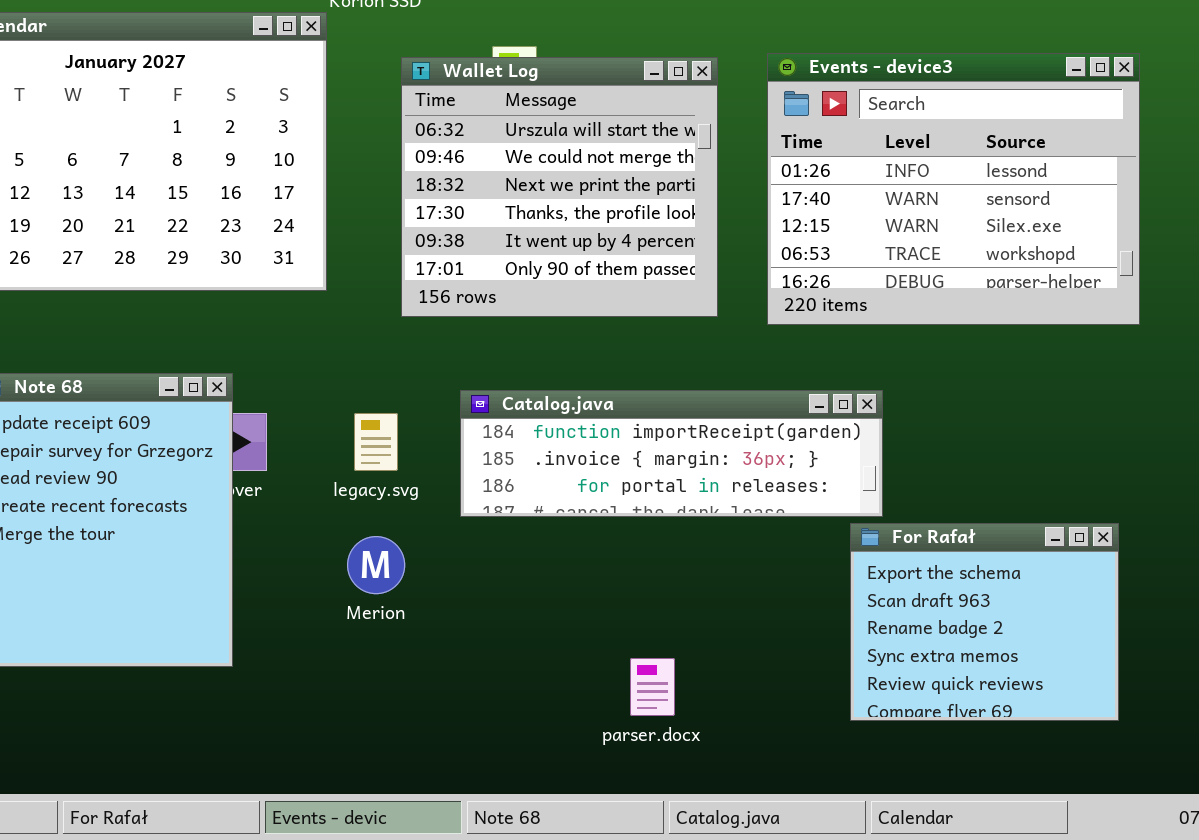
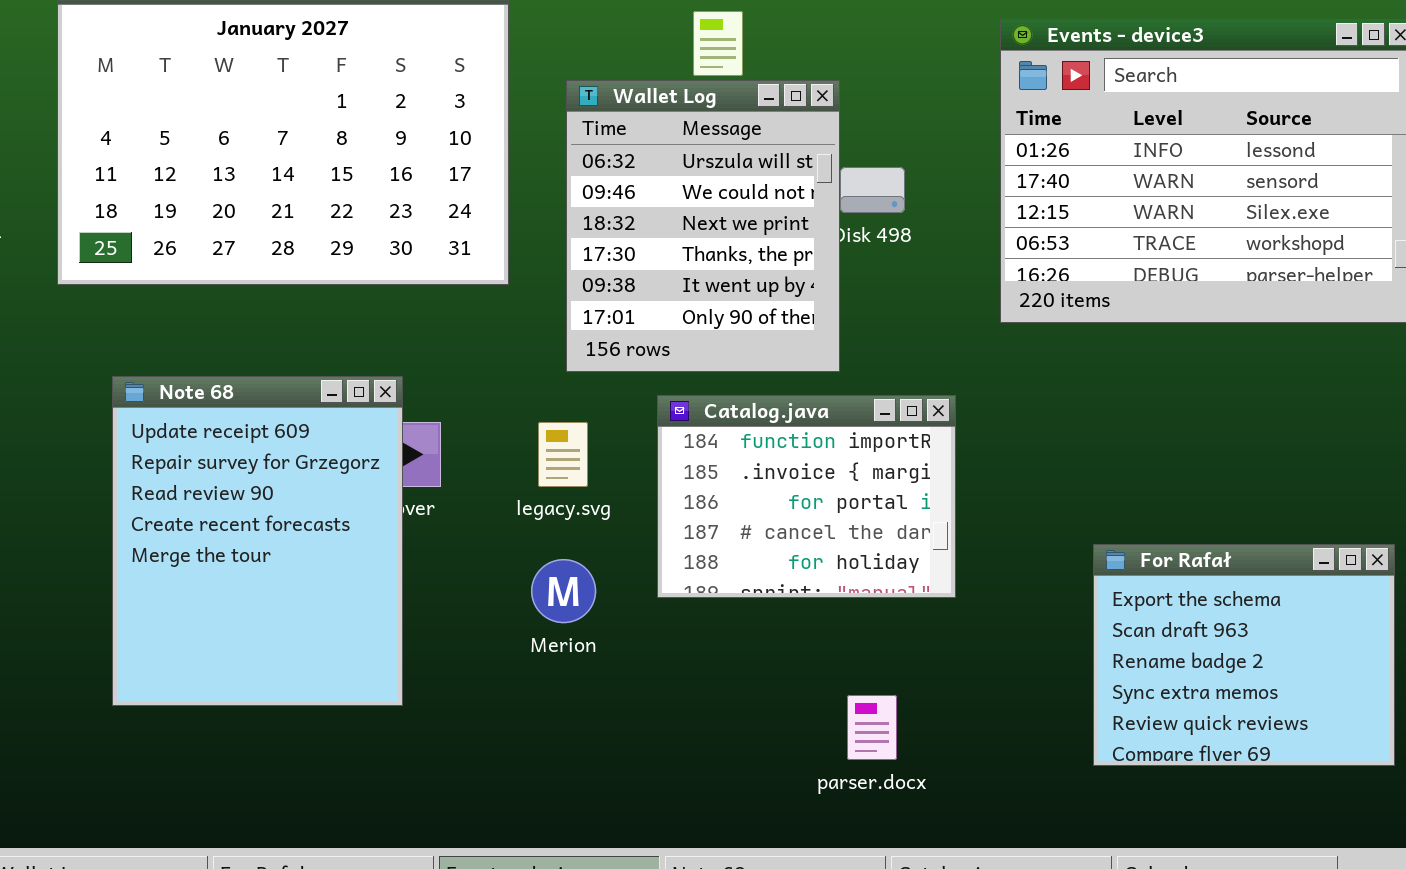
Wallet Log: [401,57,718,317] -> [566,80,840,372], moved, resized
Catalog.java: [460,390,883,517] -> [657,395,956,598], resized

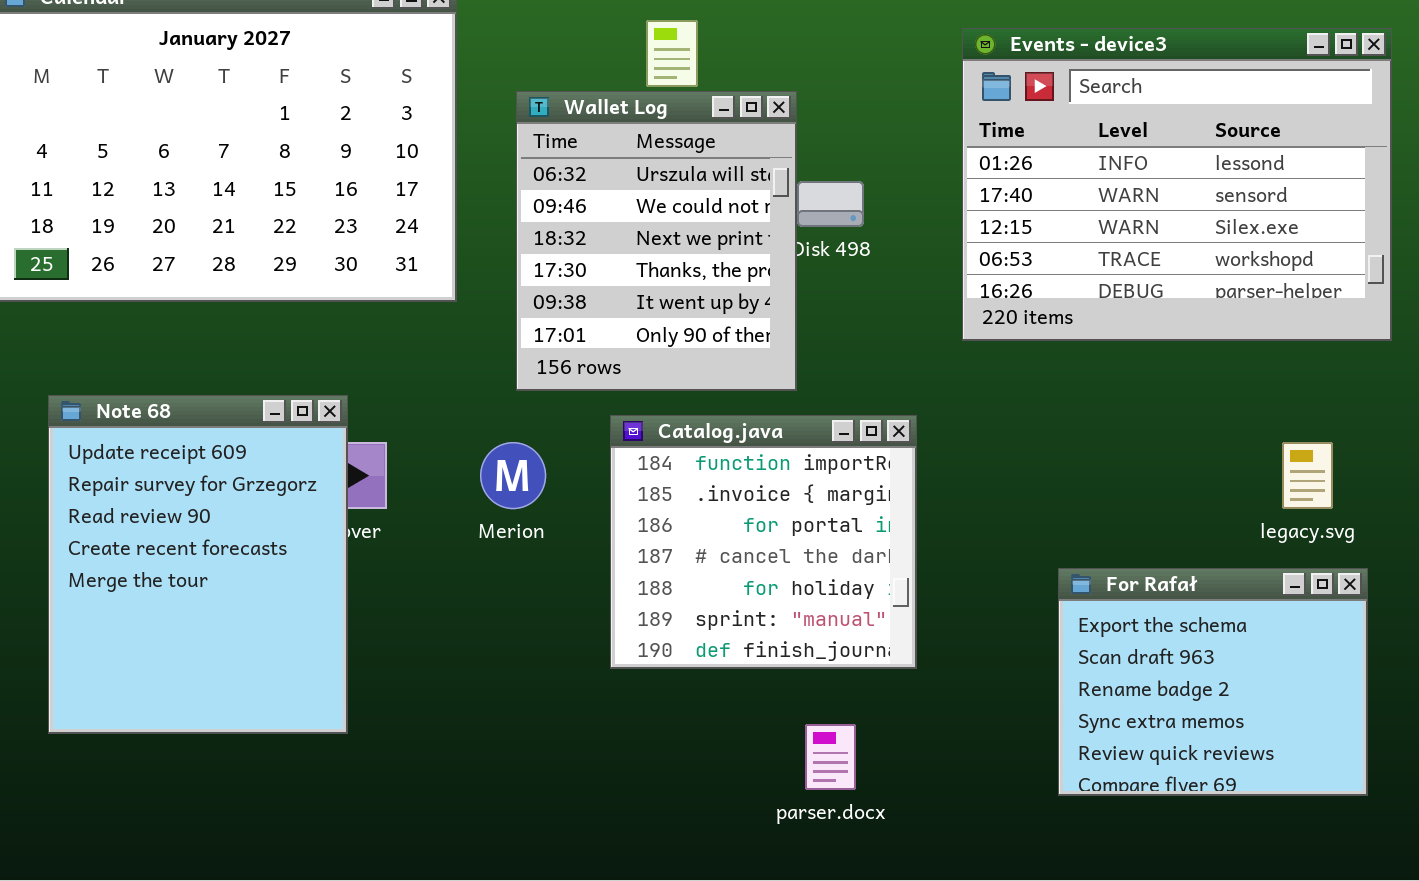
Catalog.java: [657,395,956,598] -> [610,415,917,669], resized
legacy.svg: [538,422,588,487] -> [1282,442,1333,509], moved
Merion: [531,559,596,623] -> [480,442,546,509], moved

